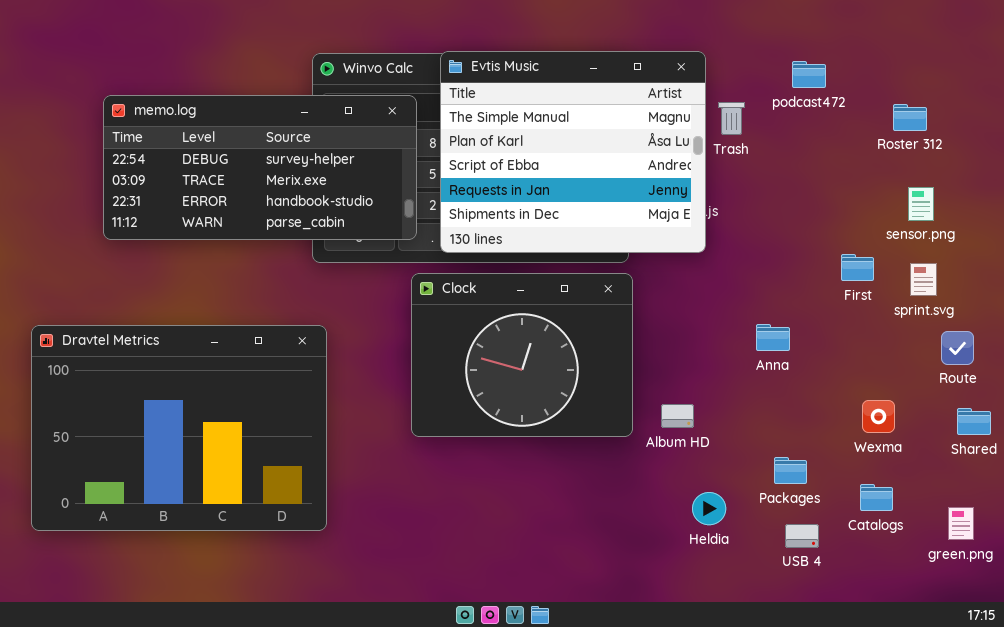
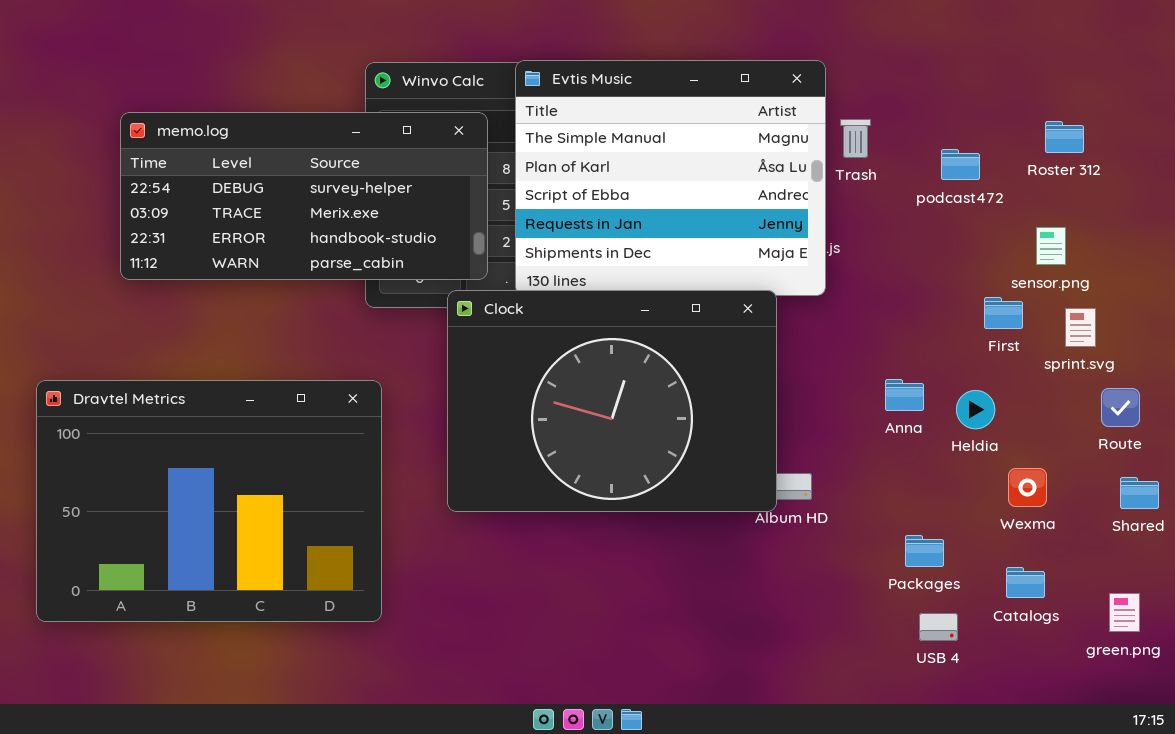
podcast472: [792,61,826,88] -> [941,149,980,180], moved
sensor.png: [908,187,934,221] -> [1036,227,1066,265], moved
Clock: [411,273,633,437] -> [447,290,777,512], moved, resized
Heldia: [692,492,726,525] -> [956,390,995,429], moved

